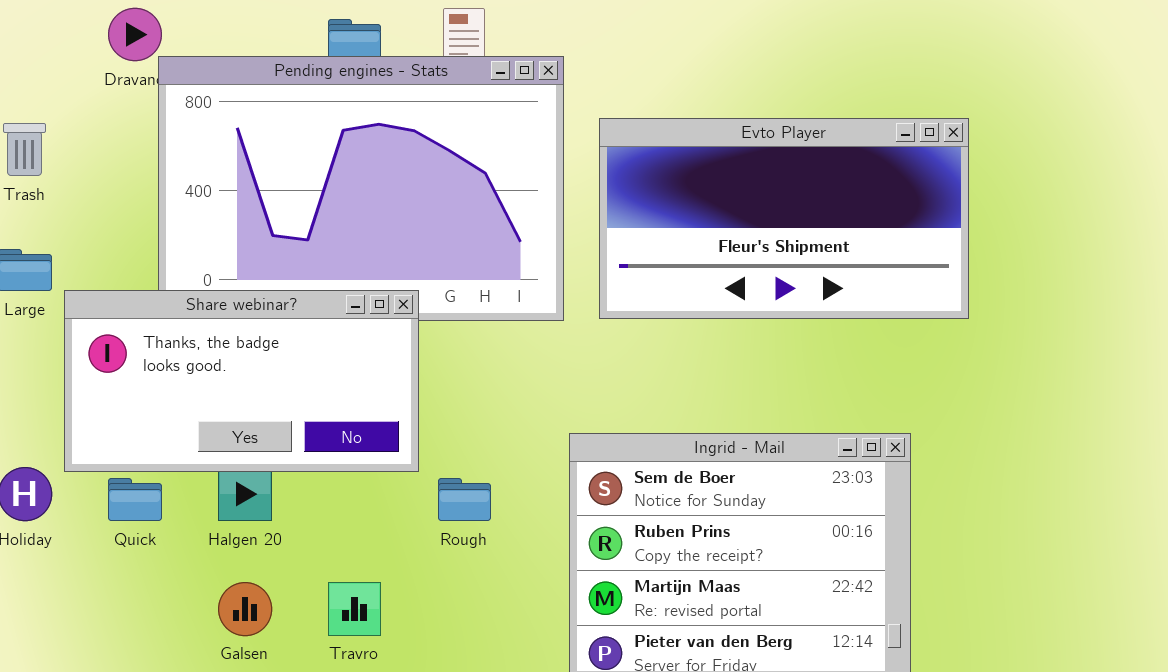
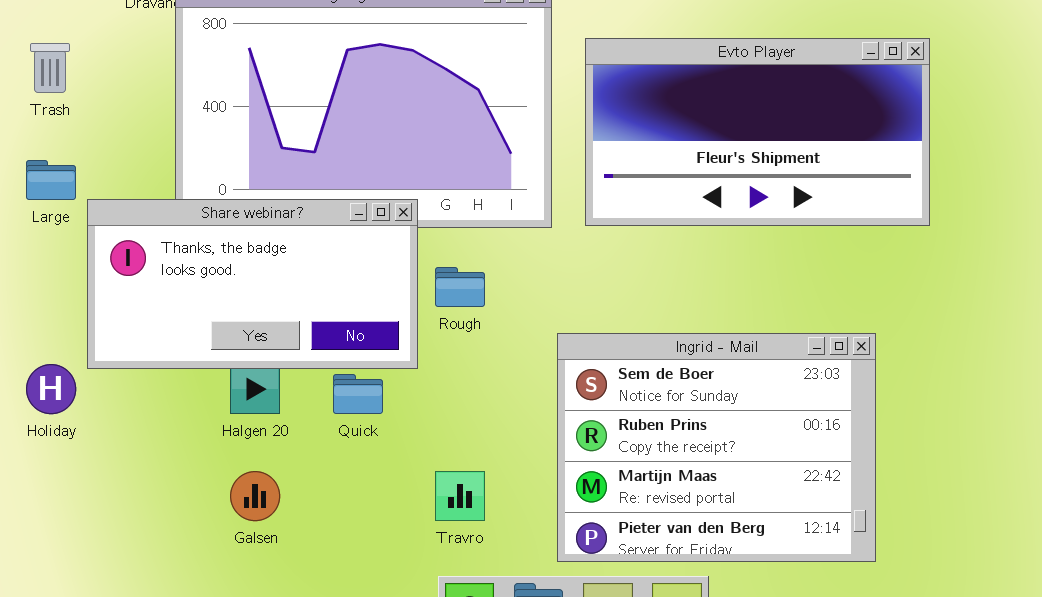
Quick: [108,478,162,521] -> [333,374,383,414], moved
Rough: [438,478,491,521] -> [435,267,485,307], moved
Travro: [328,582,381,636] -> [435,471,485,521], moved

